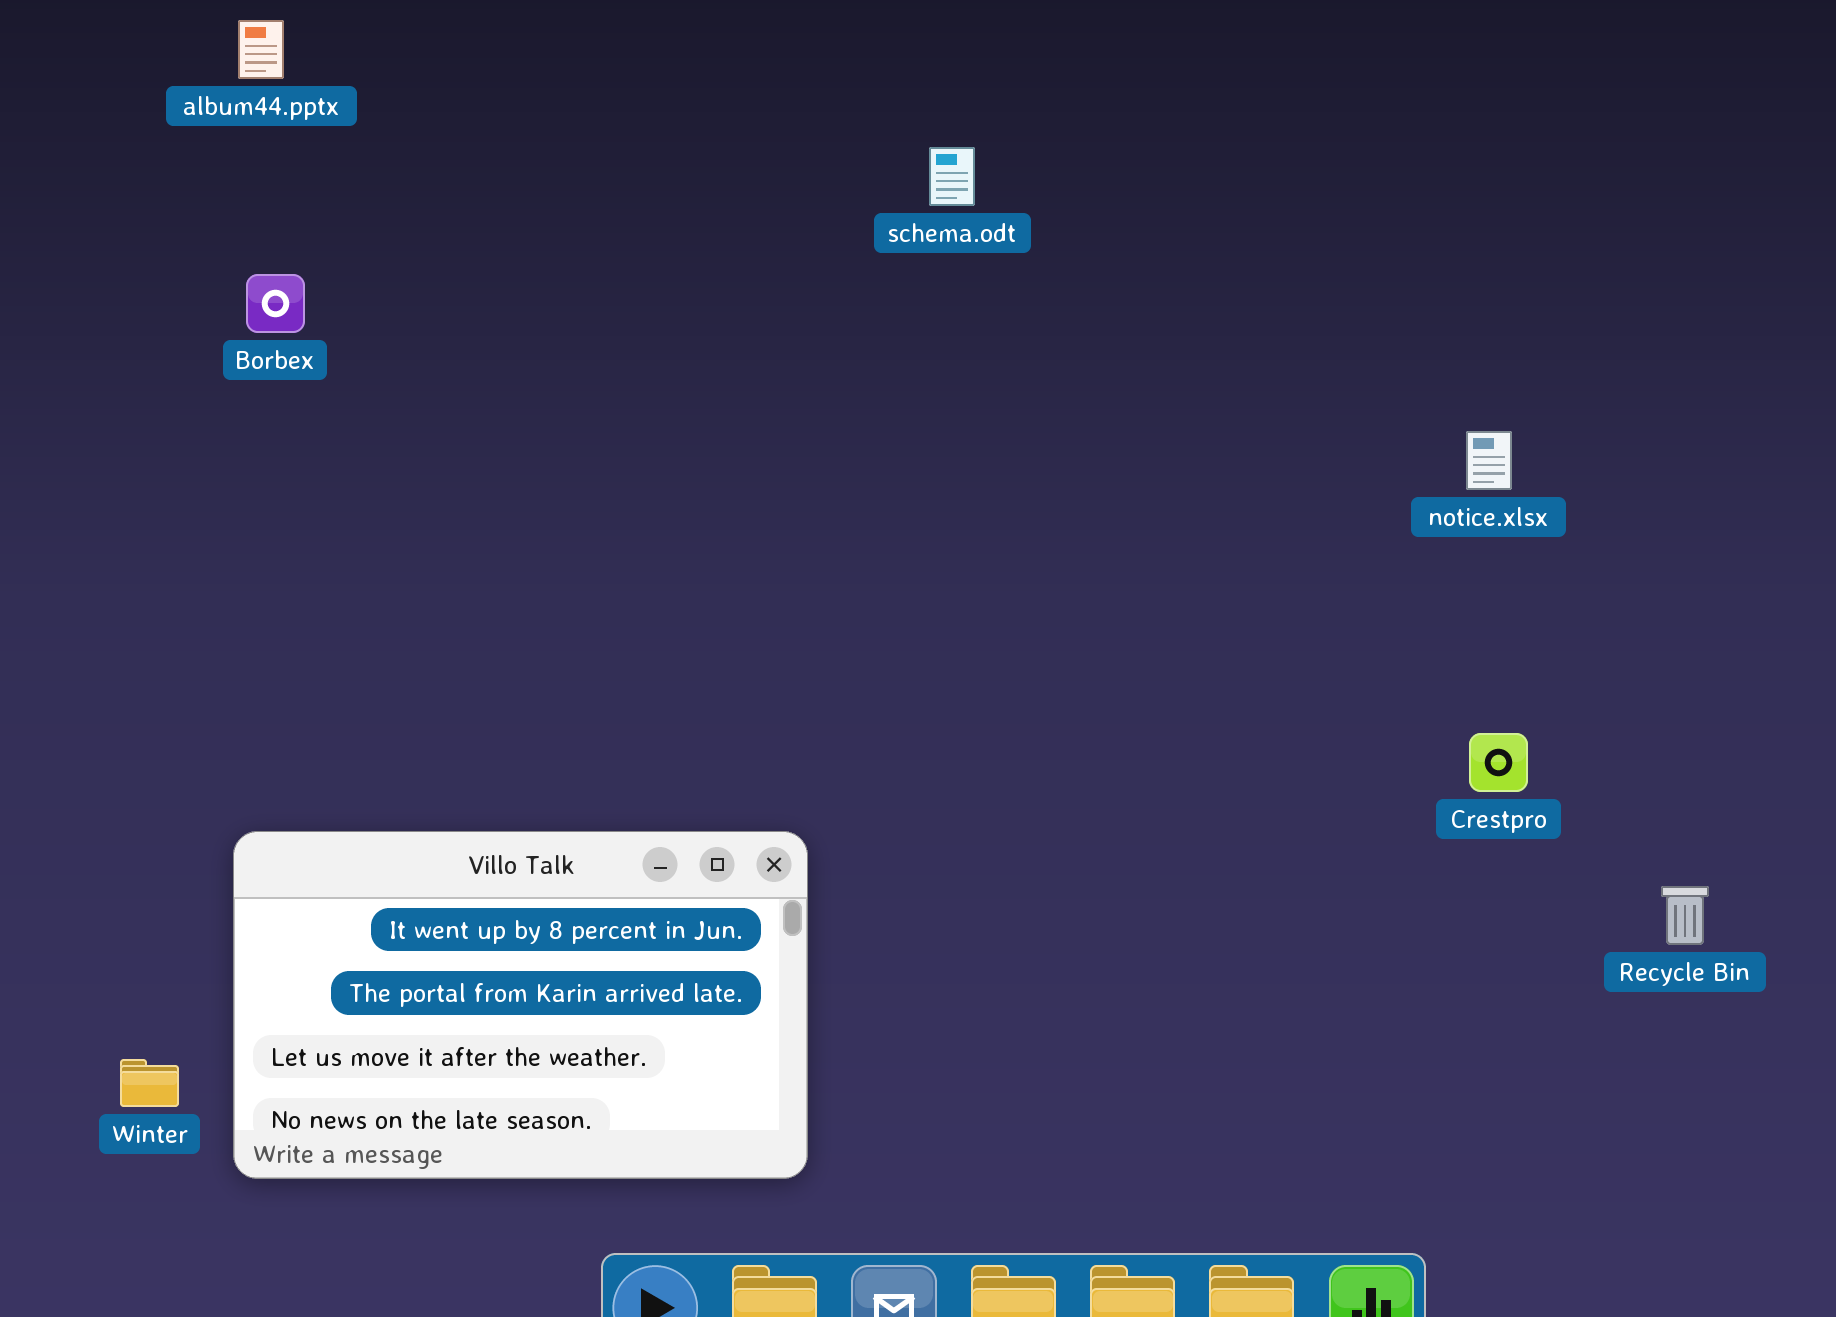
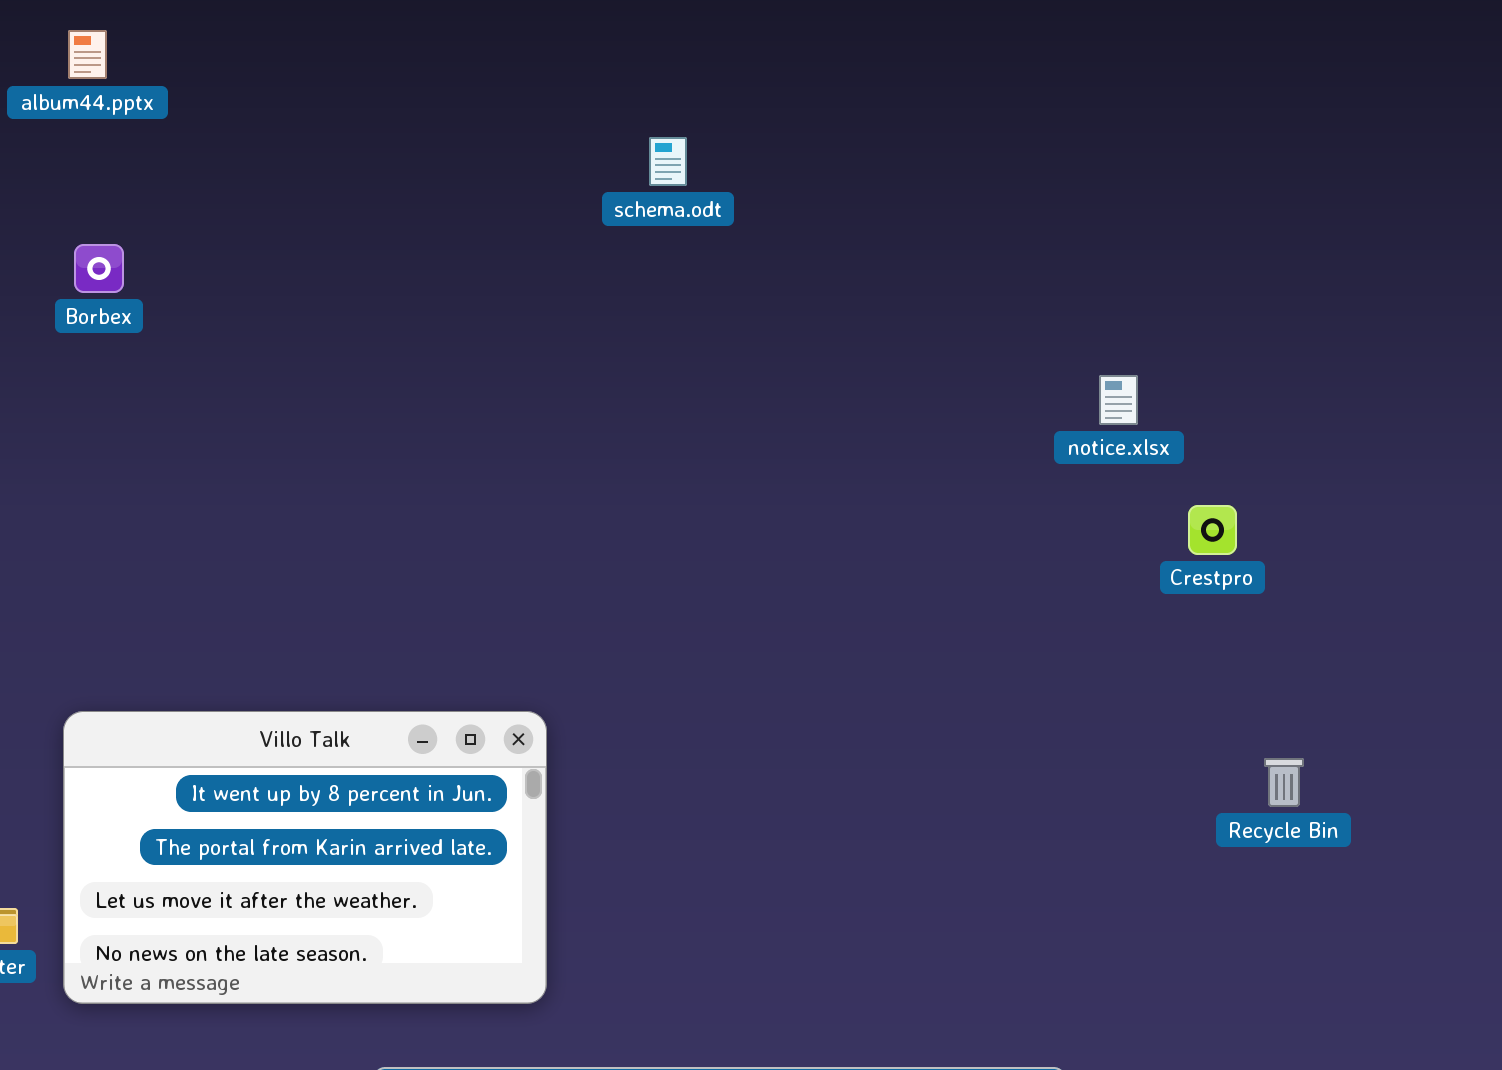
Crestpro: [1469,733,1528,792] -> [1188,505,1237,555], moved

